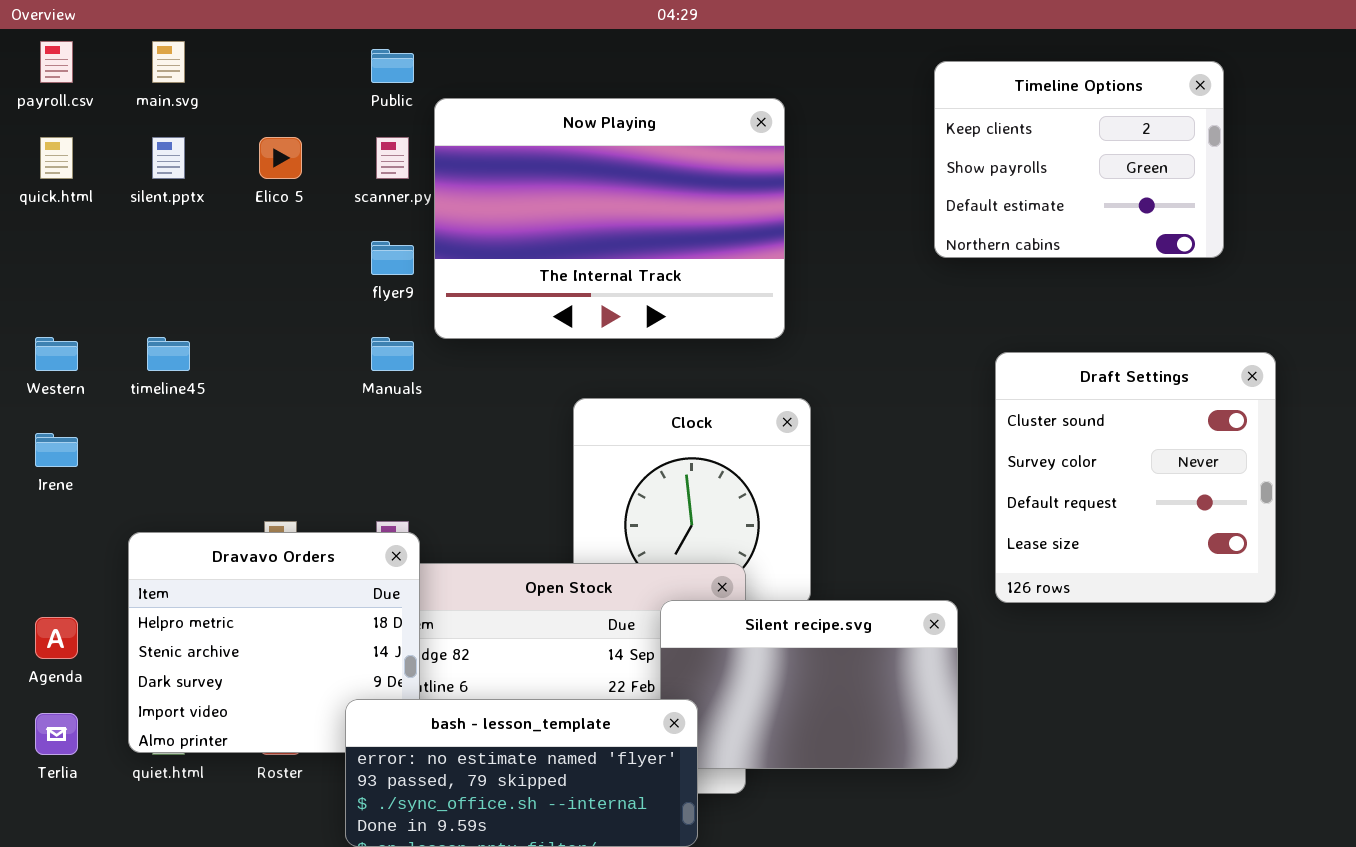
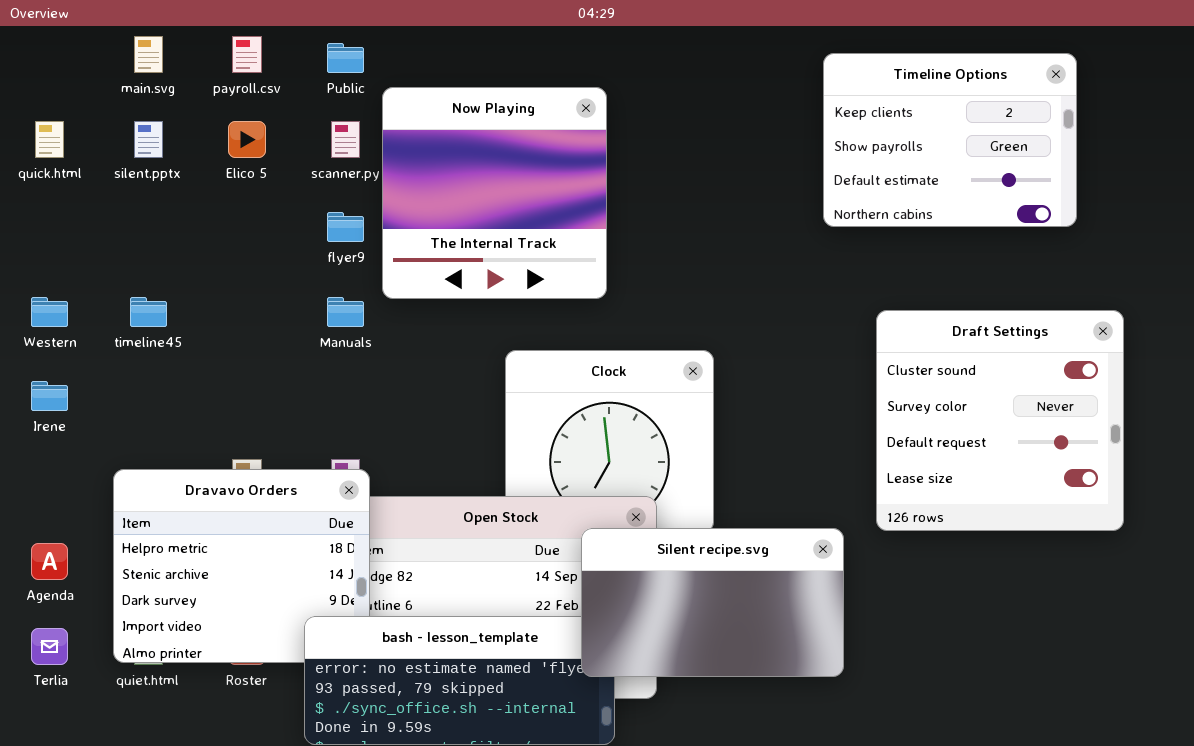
payroll.csv: [40,41,73,83] -> [232,36,262,73], moved
Now Playing: [434,98,785,339] -> [382,87,607,299], resized
Silent recipe.svg: [660,600,958,769] -> [581,528,844,677], raised

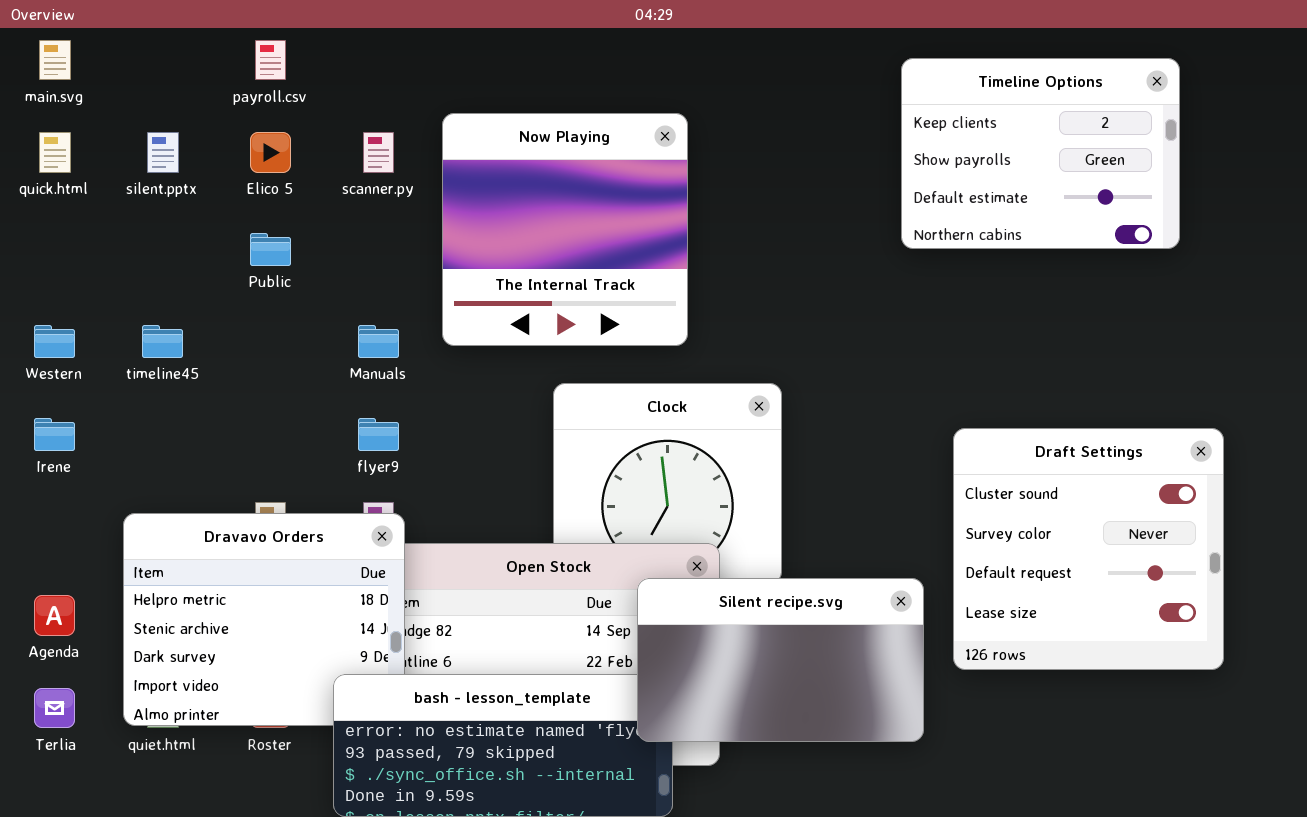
main.svg: [134,36,163,73] -> [39,40,71,80], moved
Public: [327,43,364,73] -> [250,233,291,266], moved
Now Playing: [382,87,607,299] -> [442,113,688,346], moved
flyer9: [327,212,364,242] -> [358,418,399,451], moved
Draft Settings: [876,310,1124,531] -> [953,428,1224,670], moved

